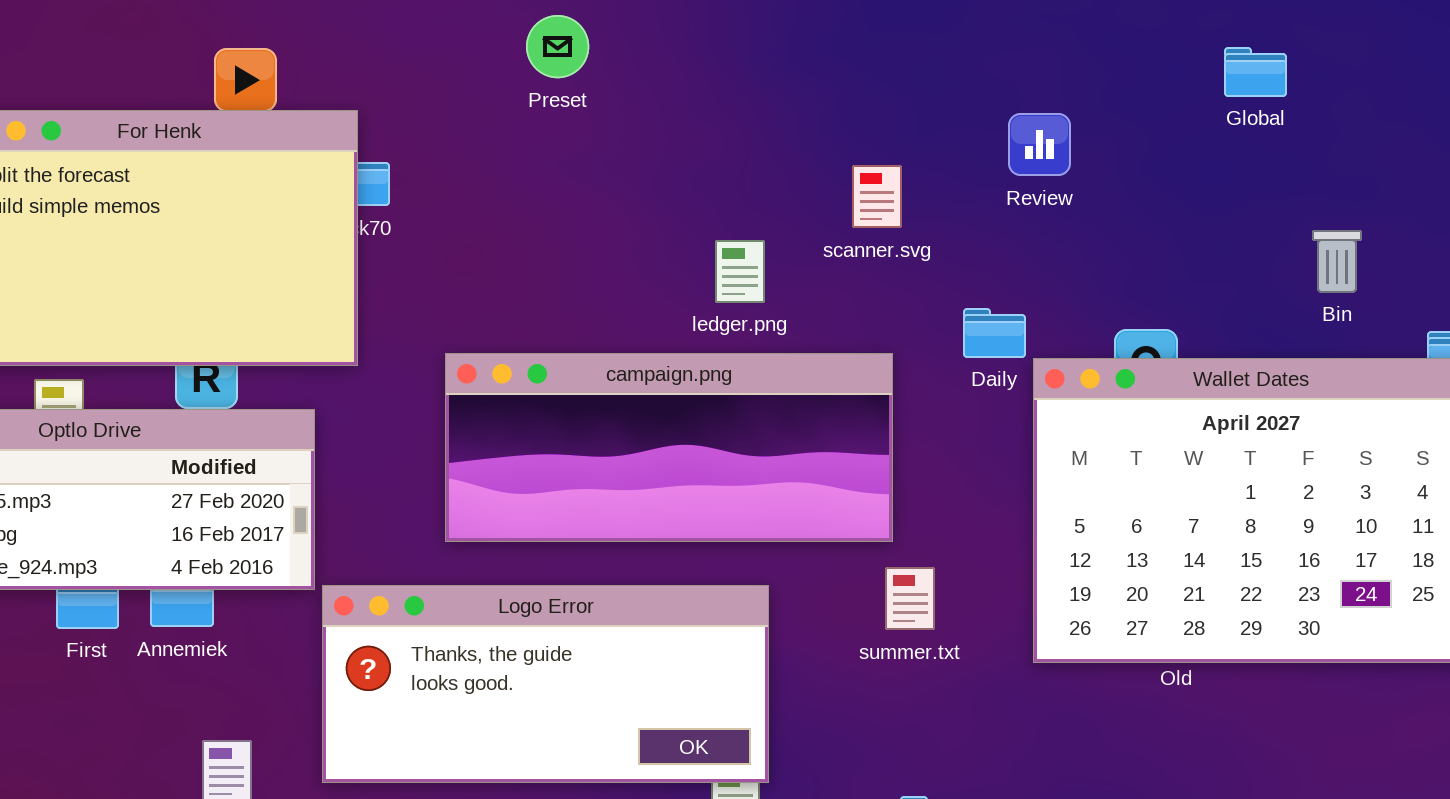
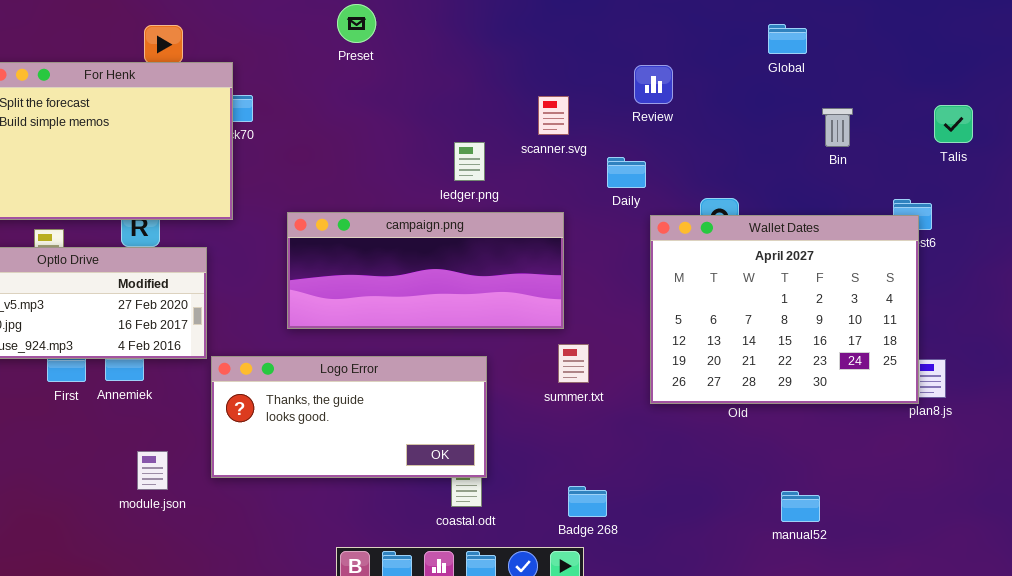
Bin: [1312,230,1362,293] -> [822,108,853,147], moved
Daily: [963,308,1026,358] -> [607,157,646,188], moved

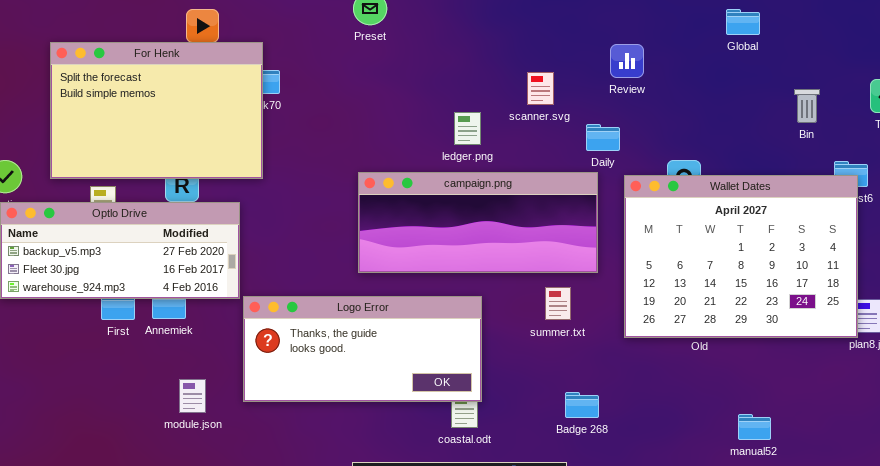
Bin: [822,108,853,147] -> [794,89,820,123], moved
campaign.png: [287,212,564,329] -> [358,172,598,273], moved
Badge 268: [568,486,607,517] -> [565,392,599,418], moved

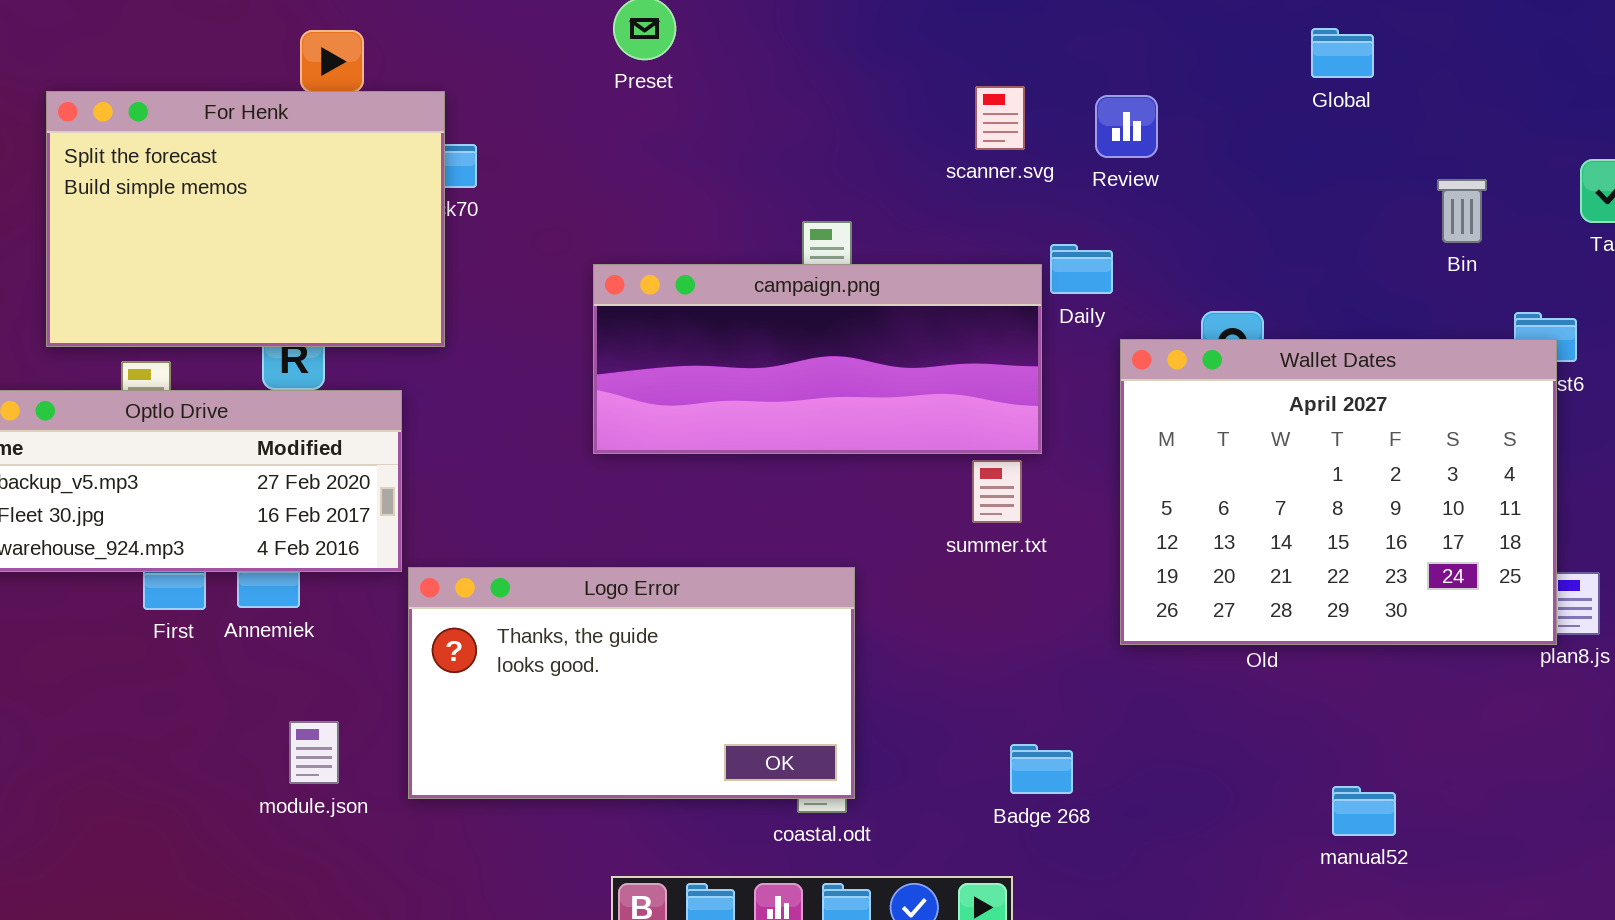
scanner.svg: [527,72,554,105] -> [975,86,1025,150], moved
campaign.png: [358,172,598,273] -> [593,264,1042,454], moved
summer.txt: [545,287,571,320] -> [972,460,1022,523], moved
Logo Error: [243,296,482,402] -> [408,567,855,799], resized

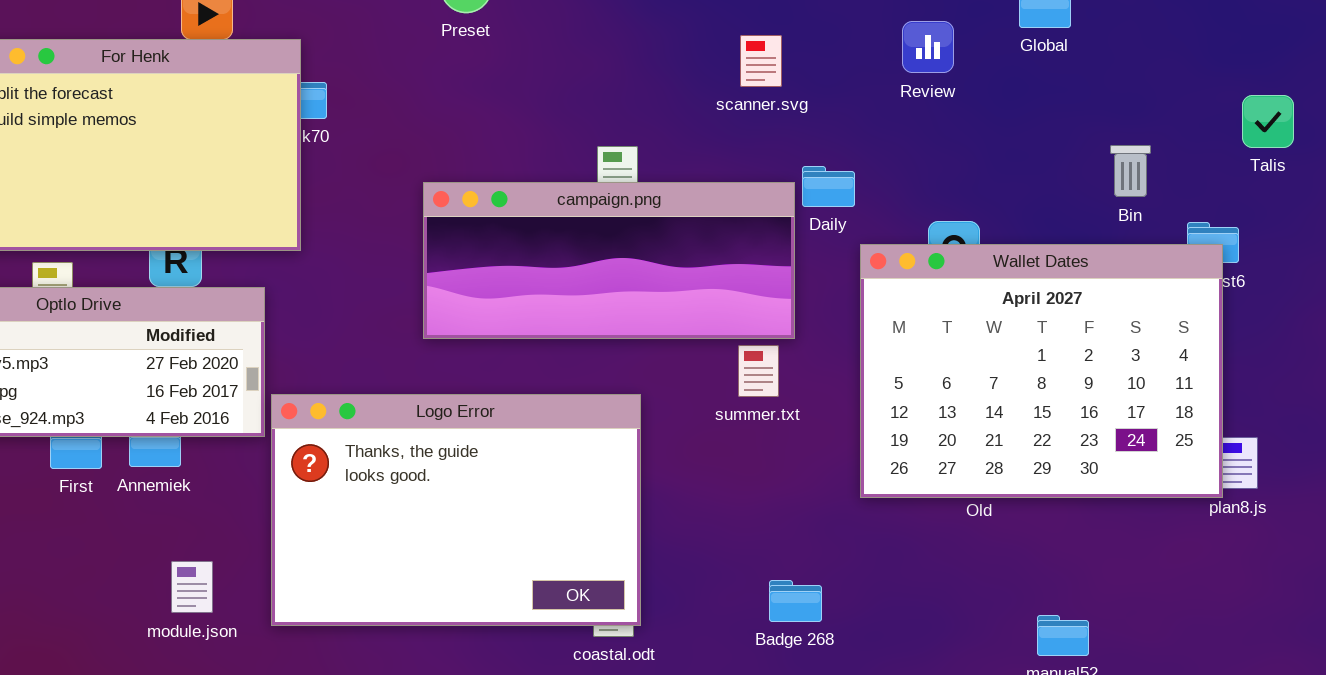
Review: [1095,95,1158,158] -> [902,21,954,73], moved
Bin: [1437,179,1487,243] -> [1110,145,1151,197], moved
Logo Error: [408,567,855,799] -> [271,394,641,626], resized

